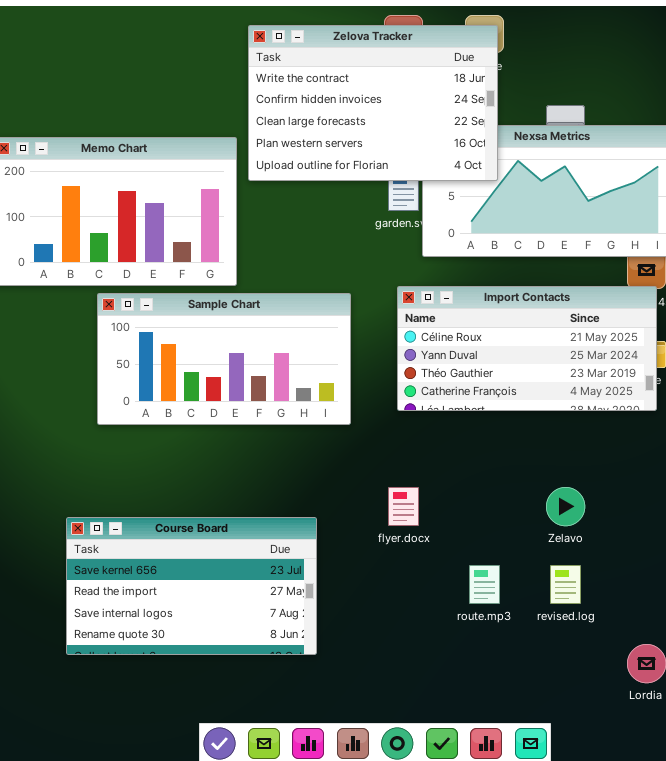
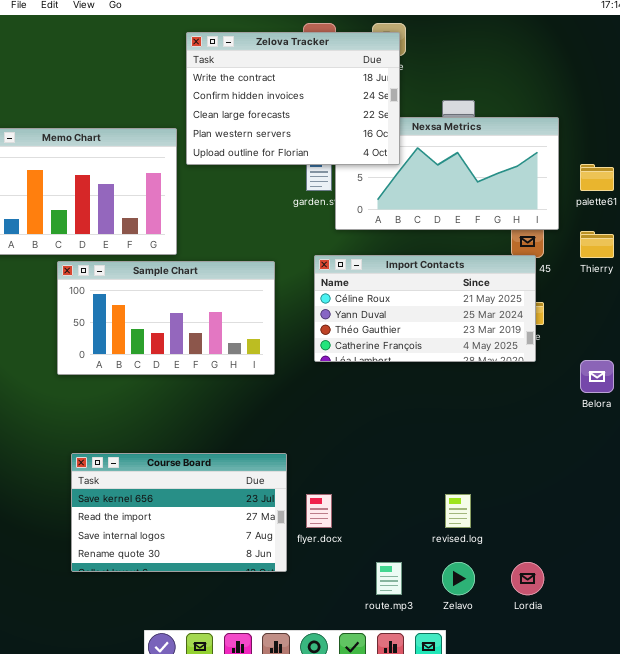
flyer.docx: [388,487,419,526] -> [306,494,332,528], moved
Zelavo: [546,487,585,526] -> [442,562,475,595], moved
Course Board: [66,517,317,655] -> [71,453,287,572], moved
route.mp3: [469,565,500,604] -> [376,562,402,595], moved

